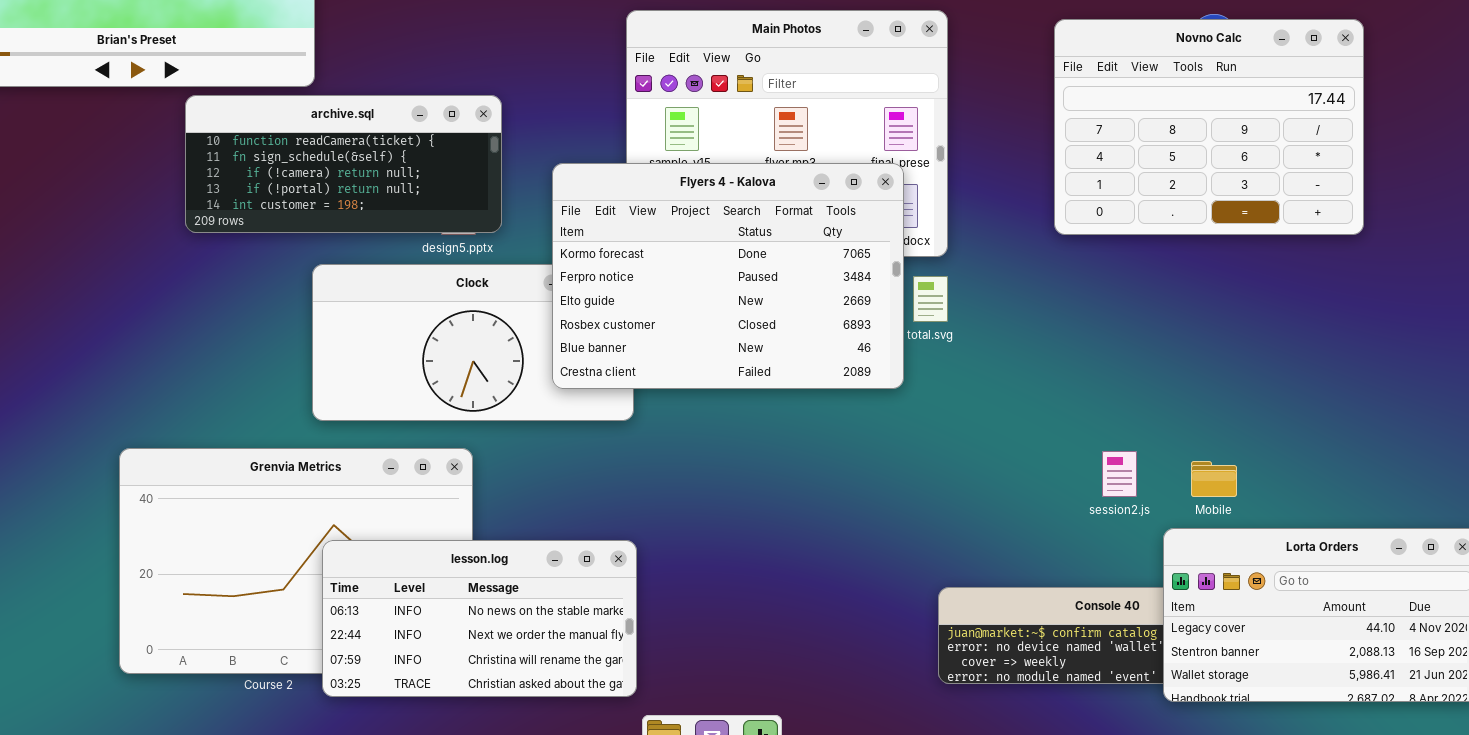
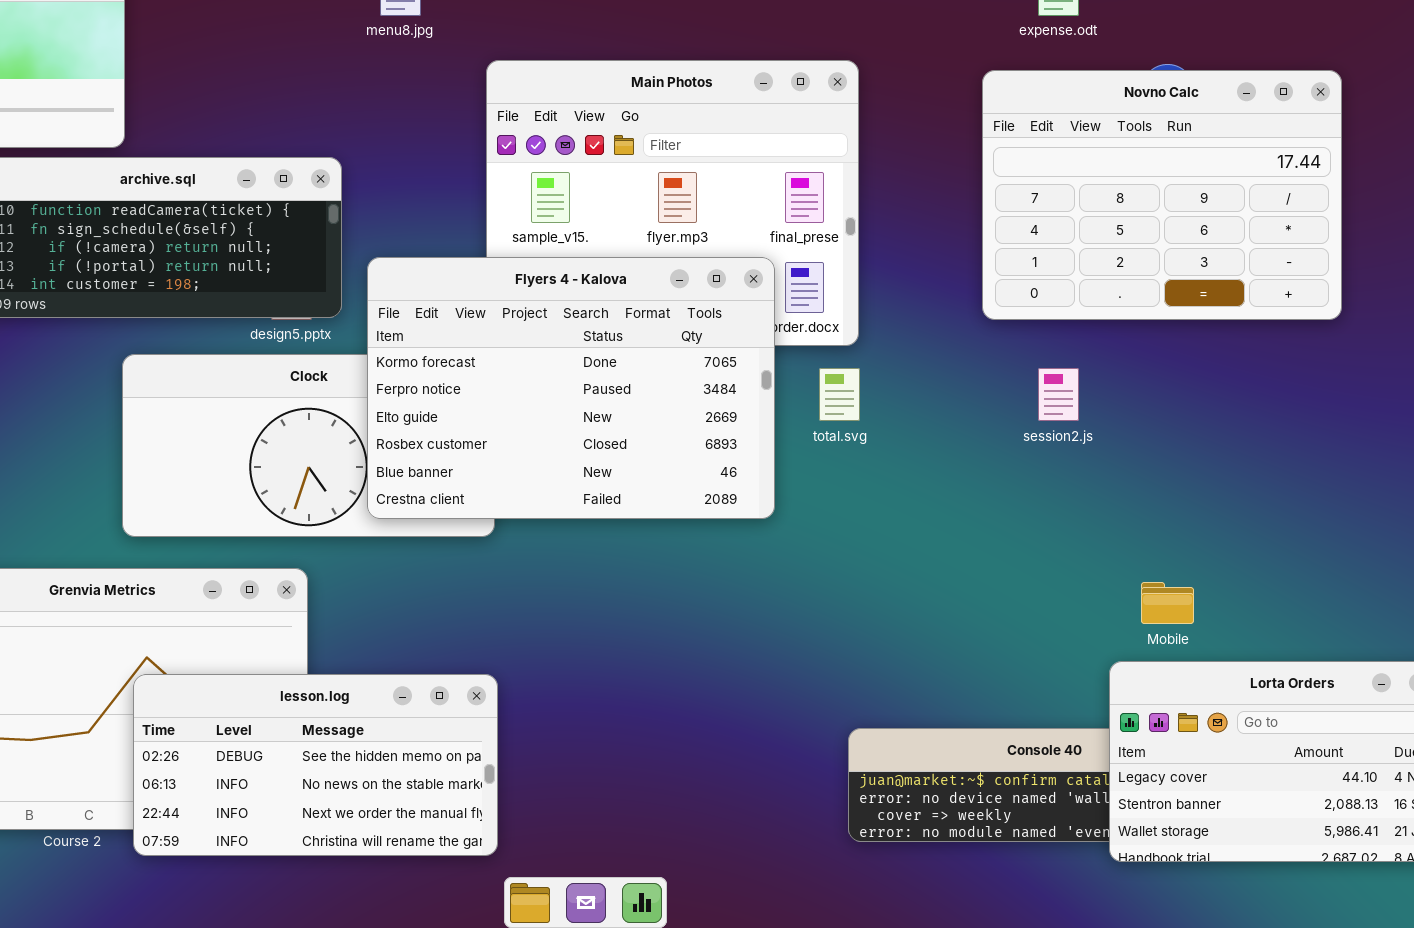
Flyers 4 - Kalova: [552,163,904,389] -> [367,257,775,519], moved
session2.js: [1102,451,1137,497] -> [1038,368,1079,421], moved
lesson.log: [322,540,637,697] -> [133,674,498,856], scrolled up 1 row

